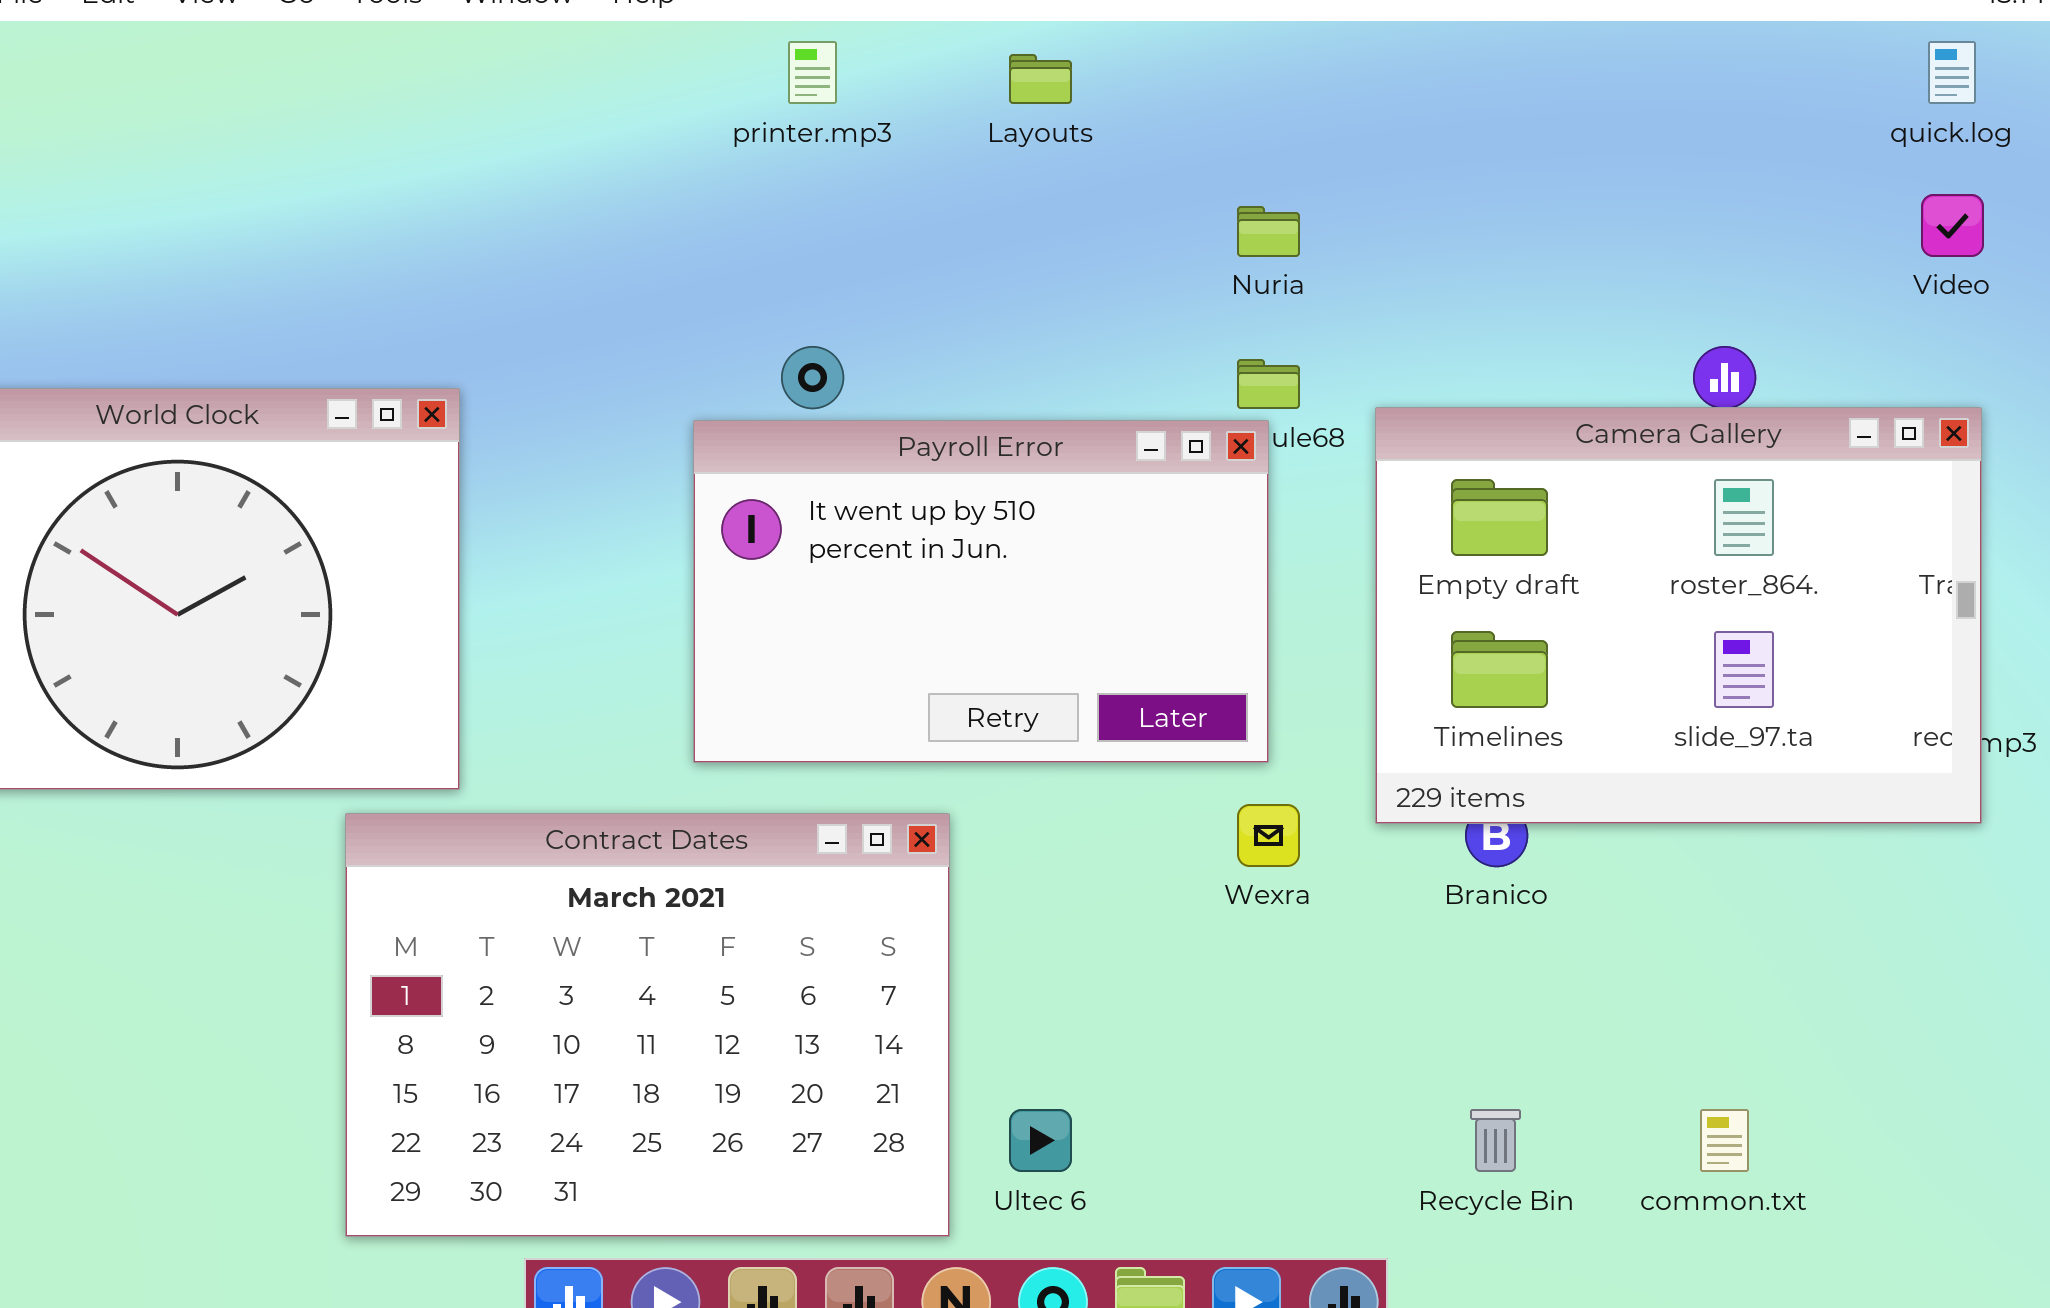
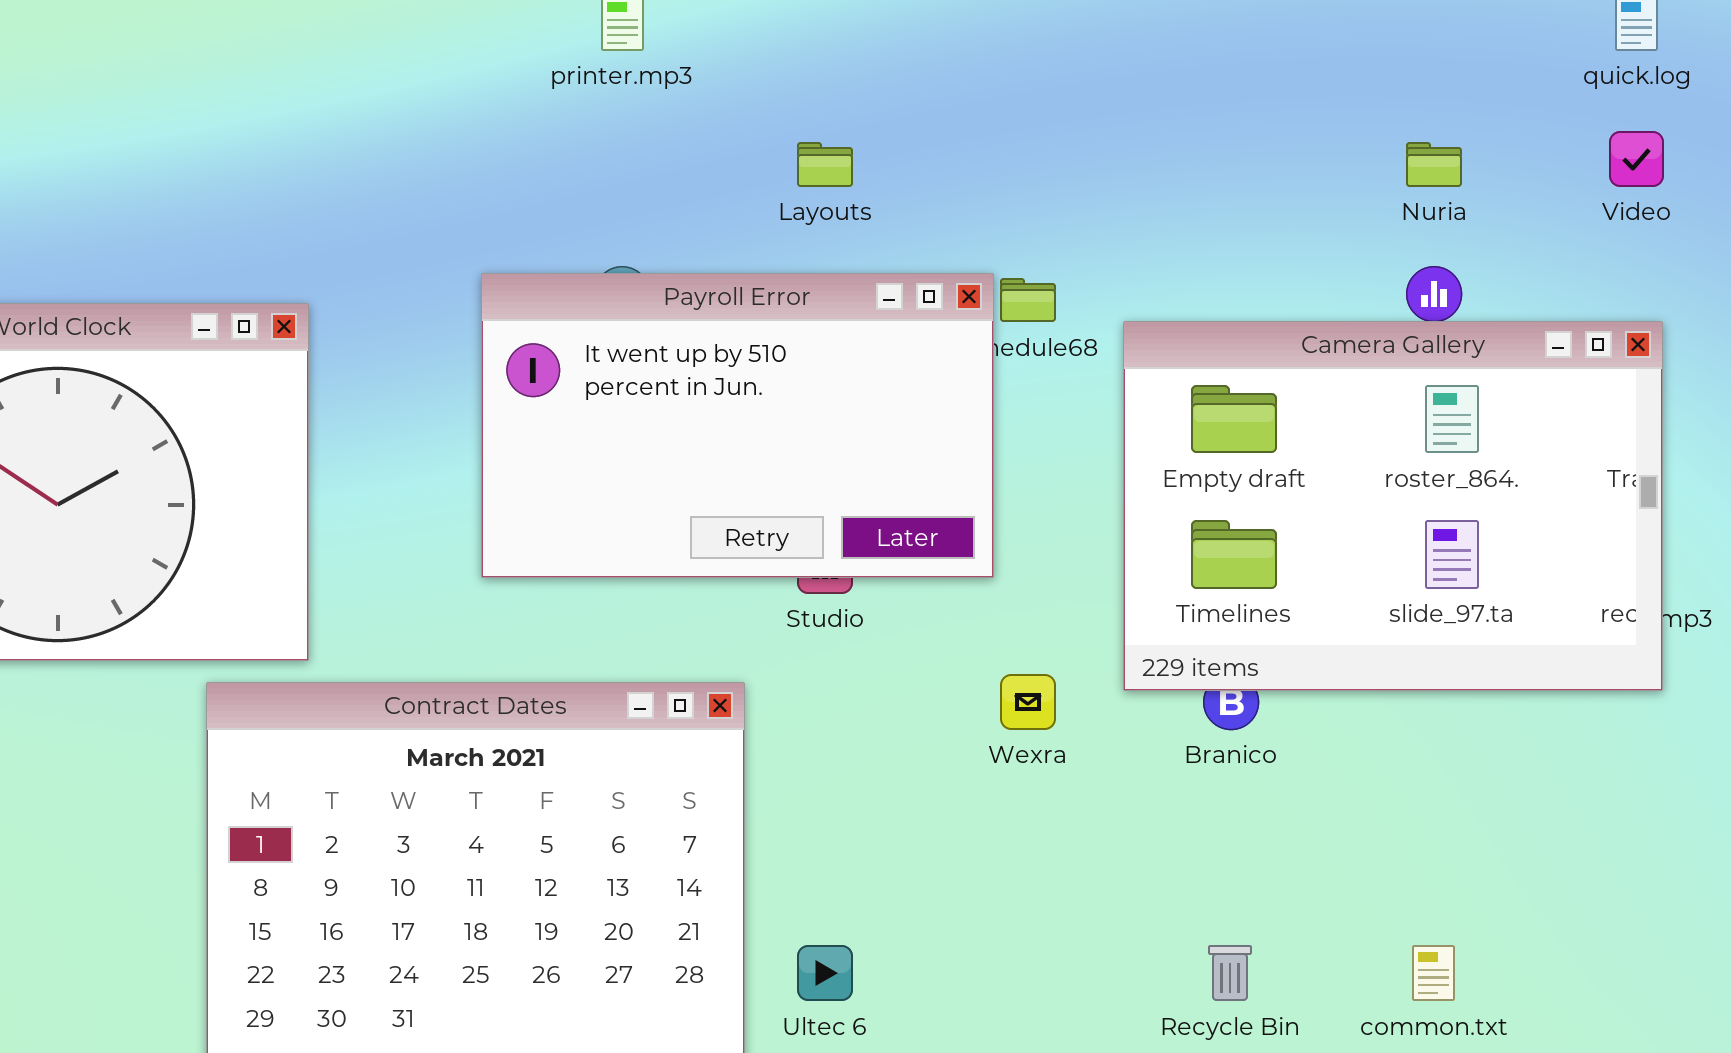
Layouts: [1009,54,1072,104] -> [797,142,853,187], moved
Nuria: [1237,206,1300,257] -> [1406,142,1462,187], moved
Payroll Error: [693,420,1269,763] -> [481,273,994,578], moved

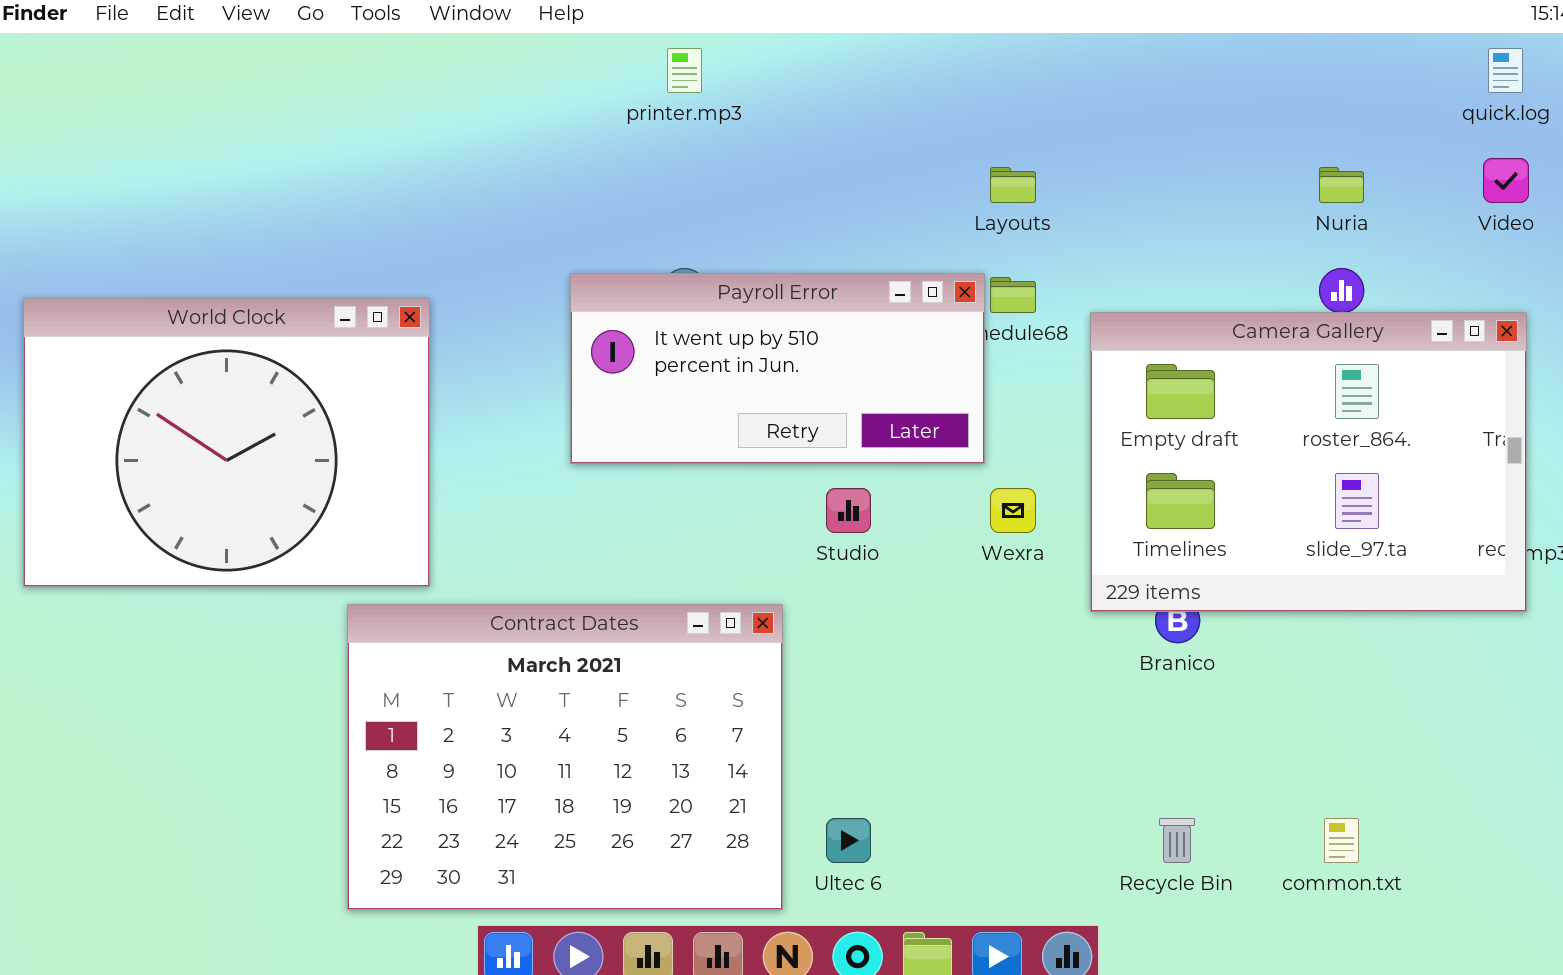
Layouts: [797,142,853,187] -> [990,167,1036,203], moved
Payroll Error: [481,273,994,578] -> [570,273,985,464], resized
Wexra: [1000,674,1056,730] -> [990,488,1036,533], moved

